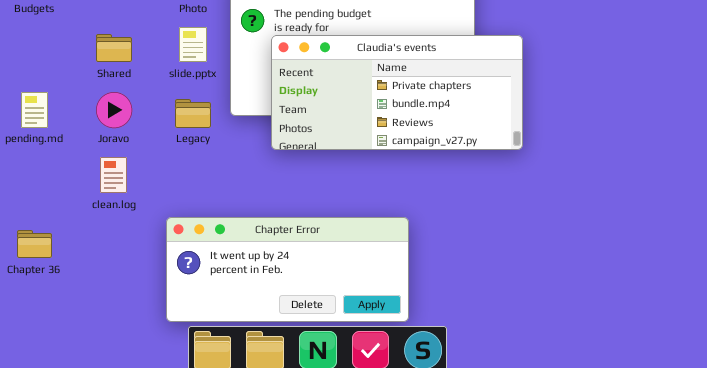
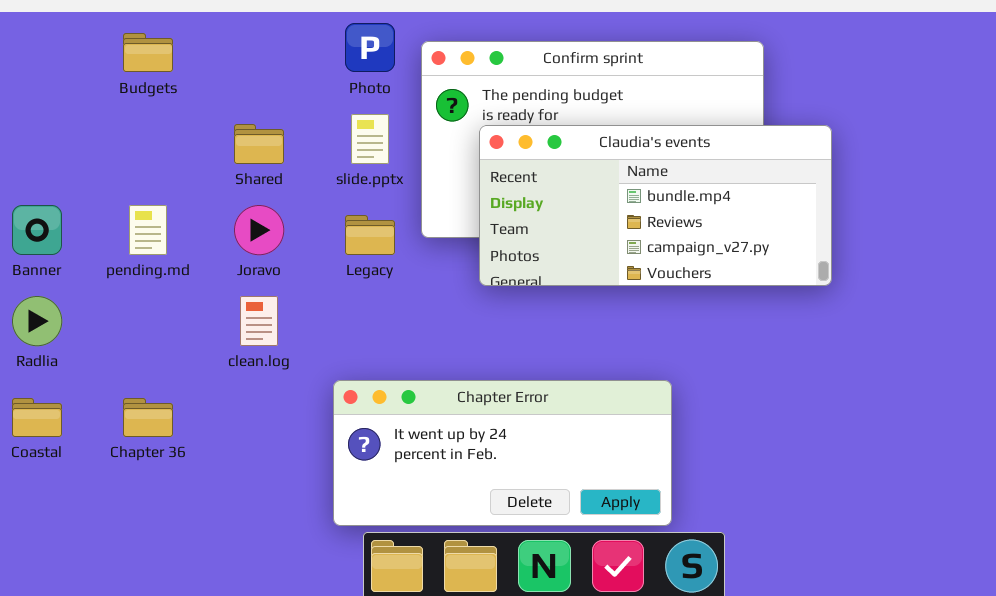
Claudia's events: [271,35,523,150] -> [479,125,832,286], scrolled down 1 row

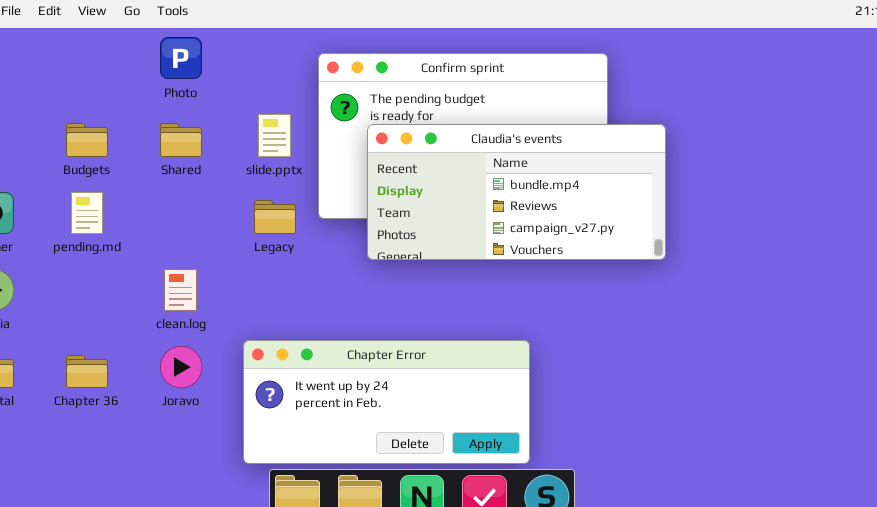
Photo: [345,23,395,72] -> [160,37,202,79], moved
Budgets: [123,33,173,72] -> [66,123,108,157], moved
Joravo: [234,205,284,255] -> [160,346,202,388], moved

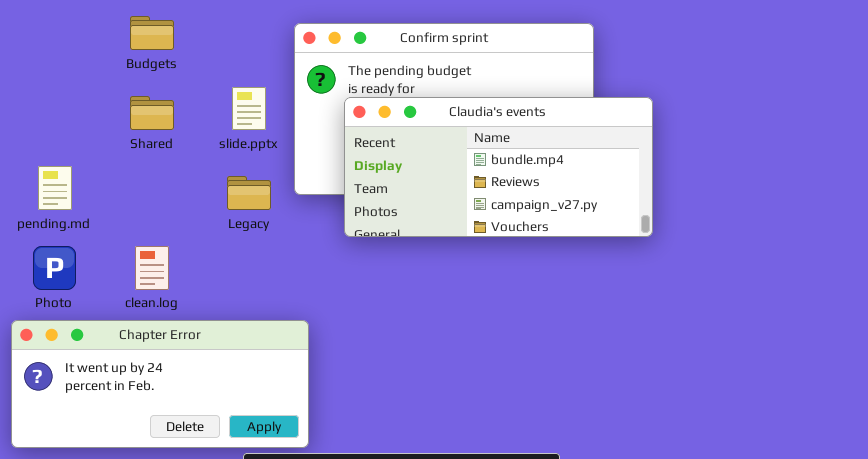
Photo: [160,37,202,79] -> [33,246,76,290], moved
Budgets: [66,123,108,157] -> [130,16,174,50], moved
Chapter Error: [243,340,530,464] -> [11,320,309,448], moved

